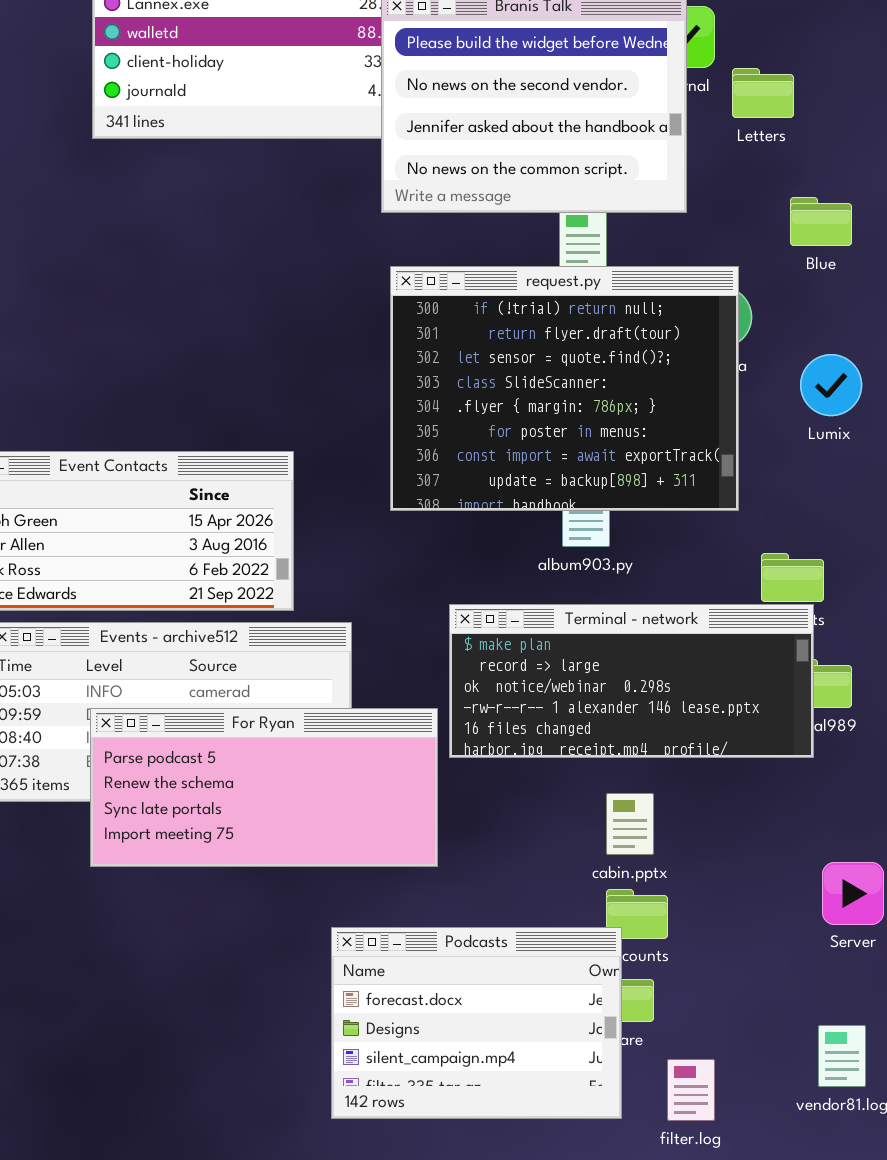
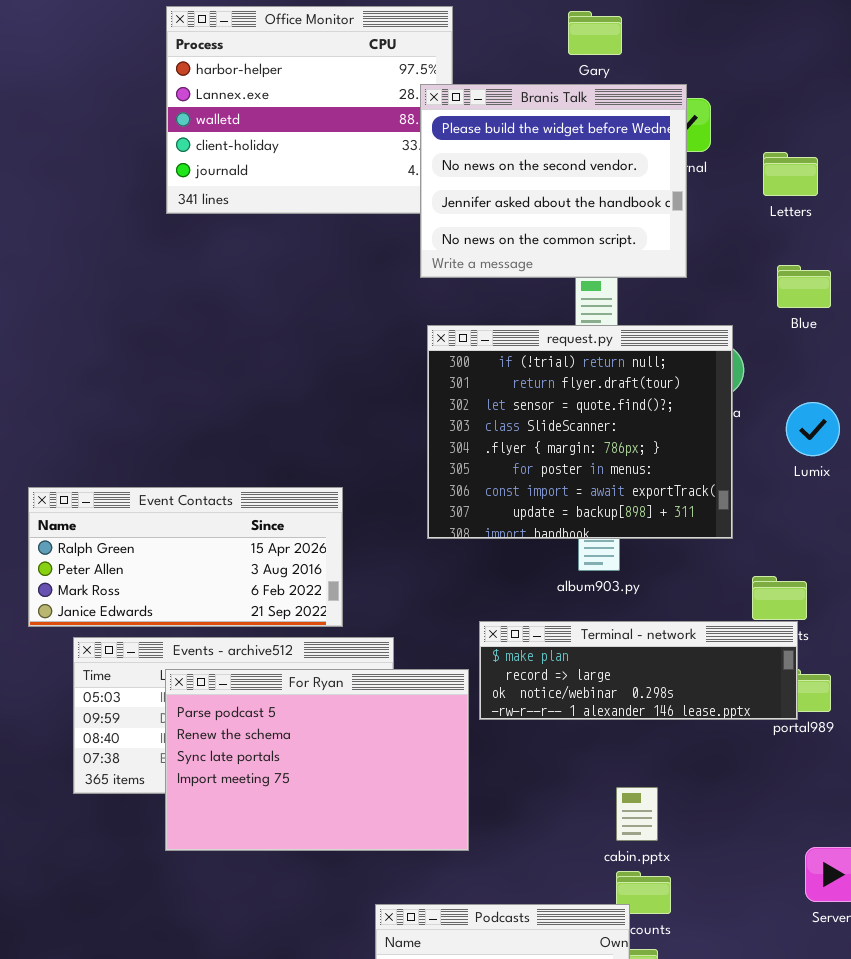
Letters: [732,68,794,118] -> [763,152,818,196], moved
Terminal - network: [449,604,814,758] -> [479,621,798,720], resized
For Ryan: [90,708,438,867] -> [165,669,469,851], resized

